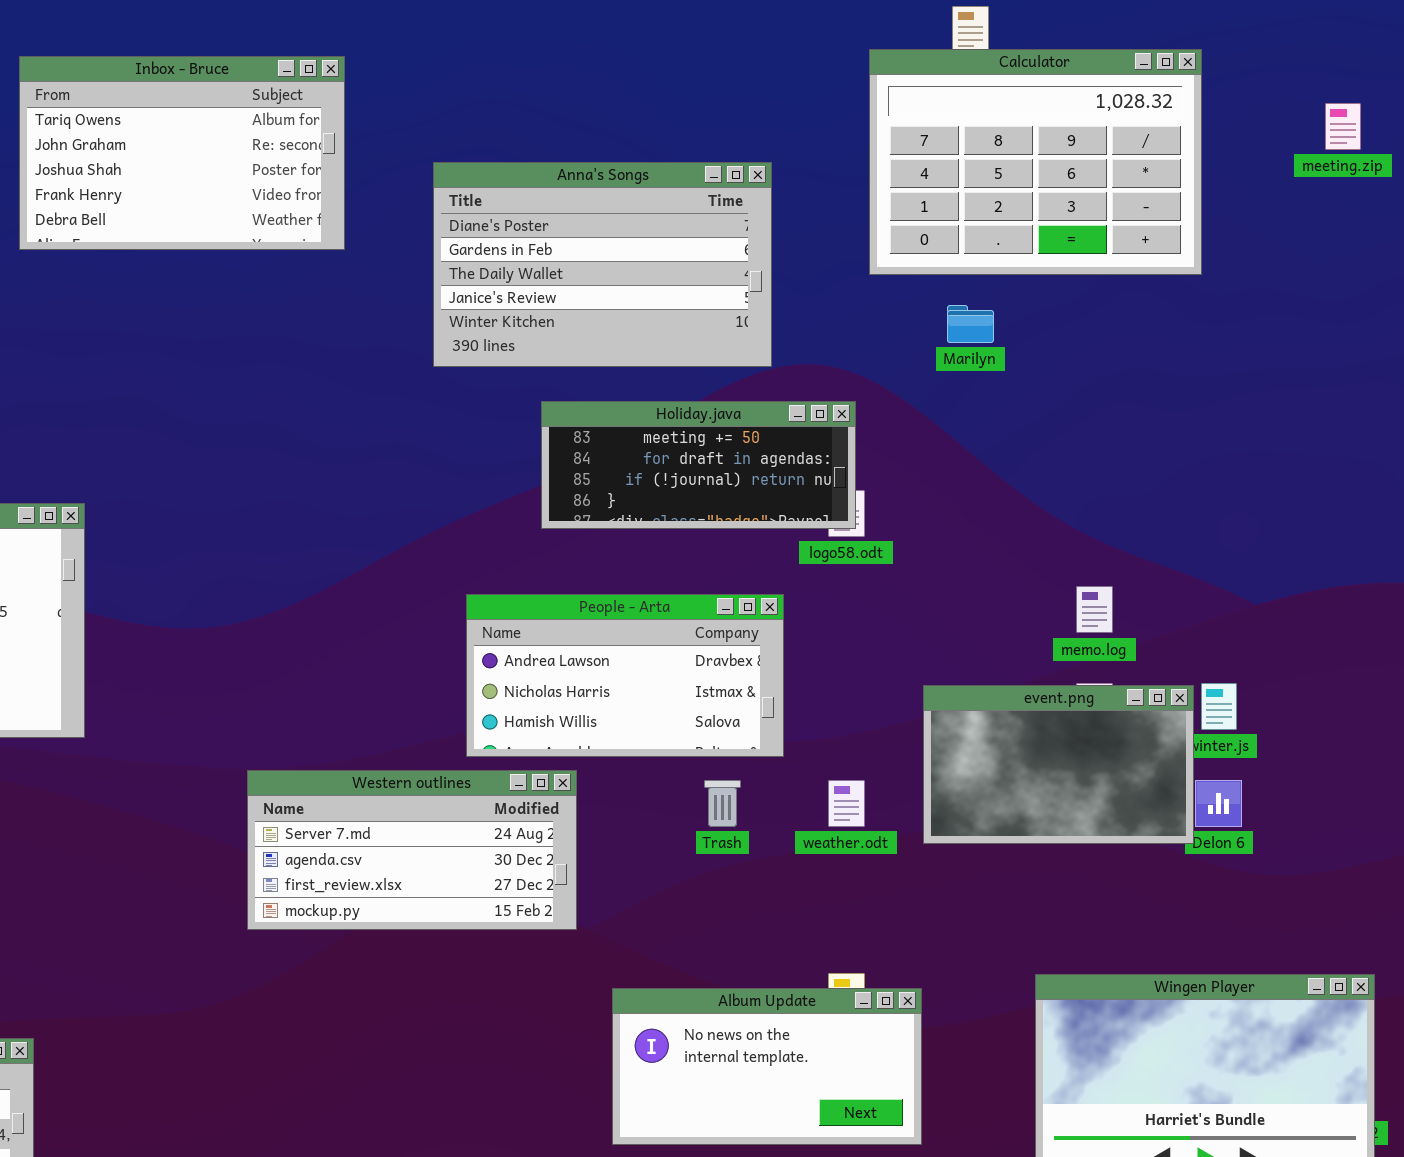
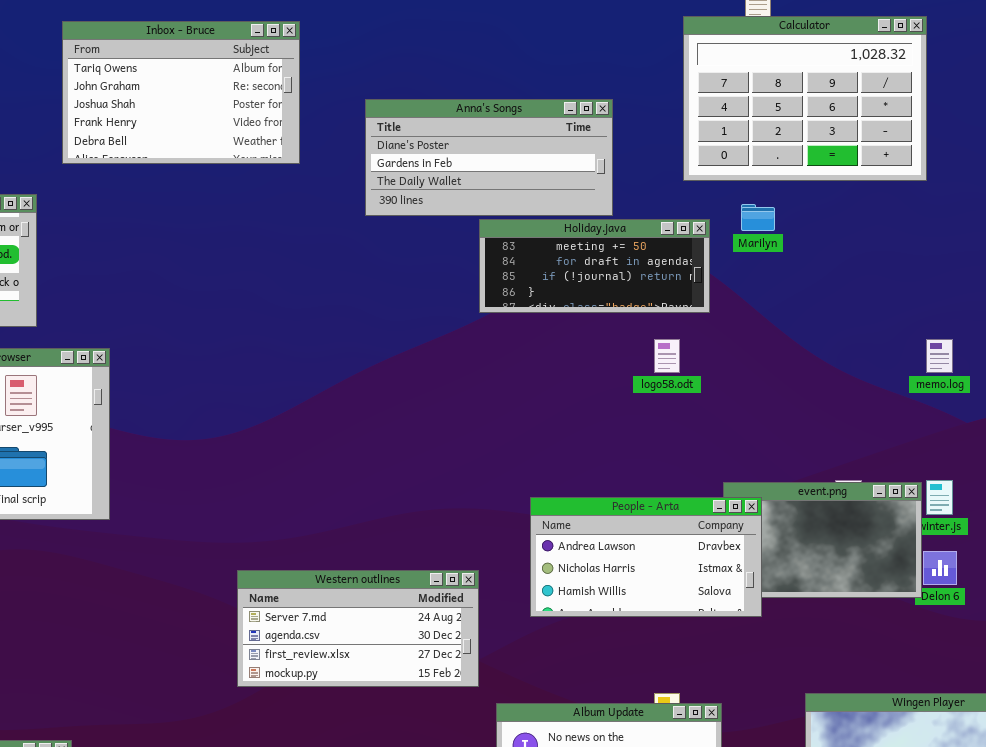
Anna's Songs: [433,162,772,367] -> [365,99,613,216], resized
Holiday.java: [541,401,856,529] -> [479,219,710,313], moved
memo.log: [1076,586,1113,633] -> [926,339,953,373], moved
People - Arta: [466,594,784,757] -> [530,497,762,617], moved
Western outlines: [247,770,577,930] -> [237,570,479,687], moved

